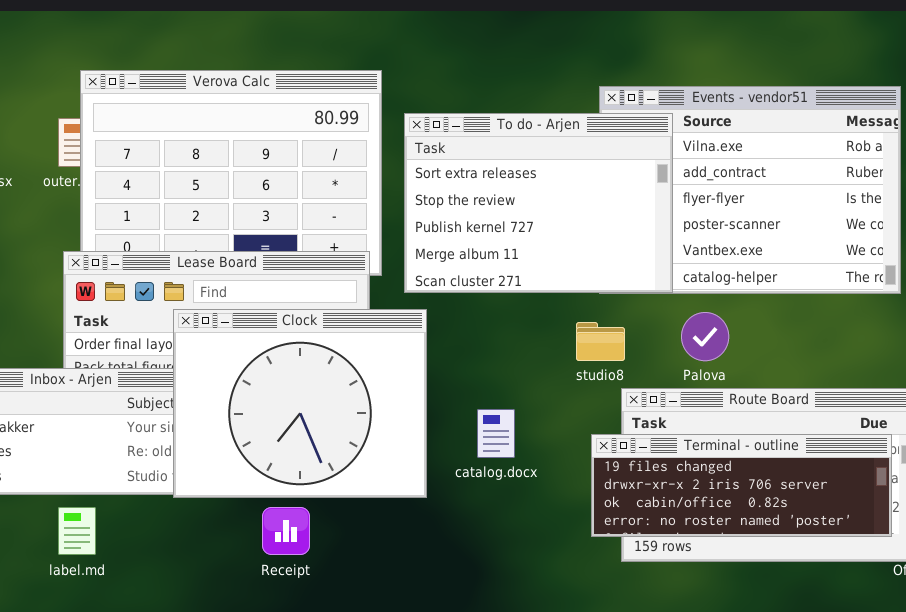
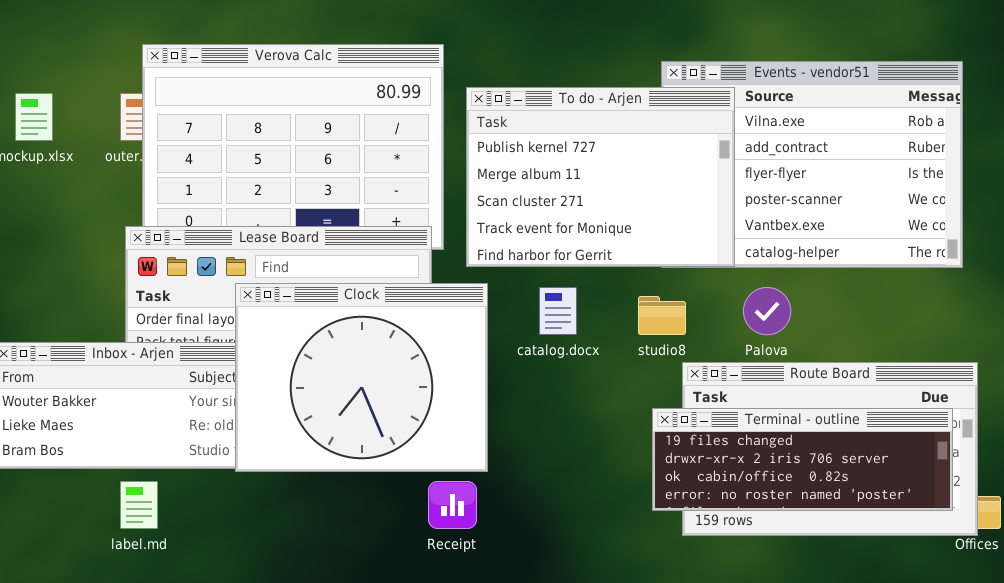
To do - Arjen: [404,113,673,293] -> [466,87,735,267], scrolled down 2 rows
catalog.docx: [477,409,515,458] -> [539,287,577,335], moved
Receipt: [262,507,310,555] -> [428,481,477,529], moved

